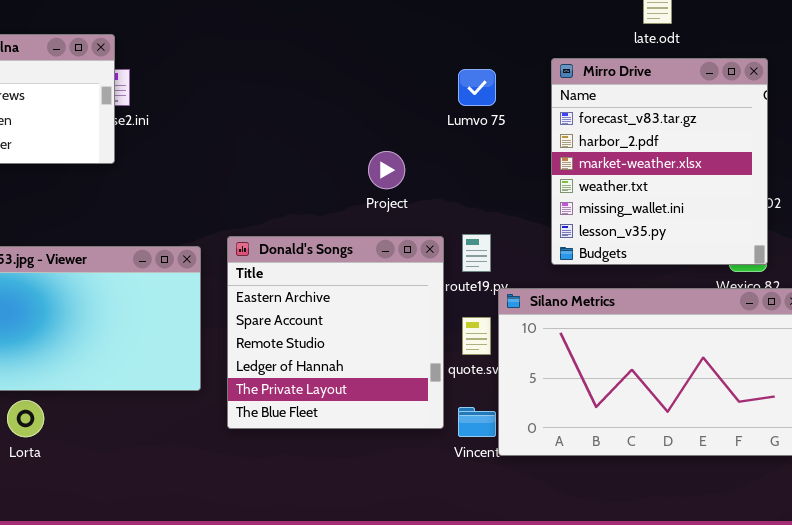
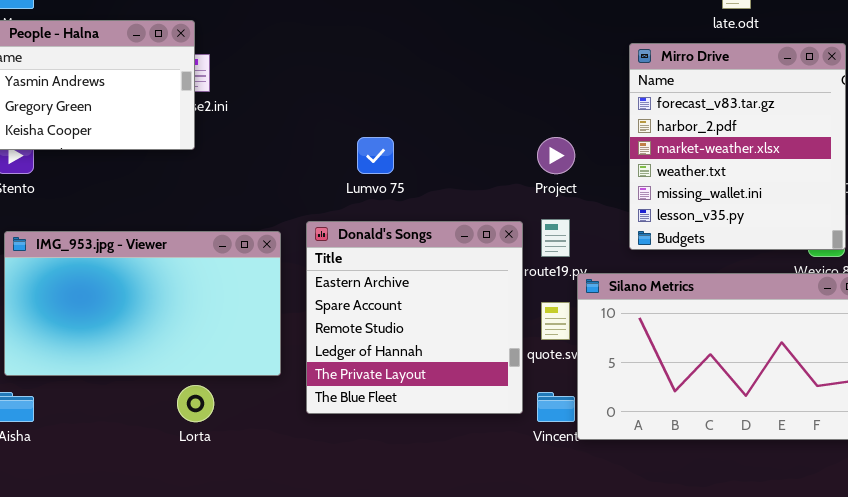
Lumvo 75: [458,69,496,106] -> [357,137,394,174], moved
Project: [368,151,405,189] -> [537,137,575,174], moved
Lorta: [7,400,44,437] -> [177,385,214,422], moved

